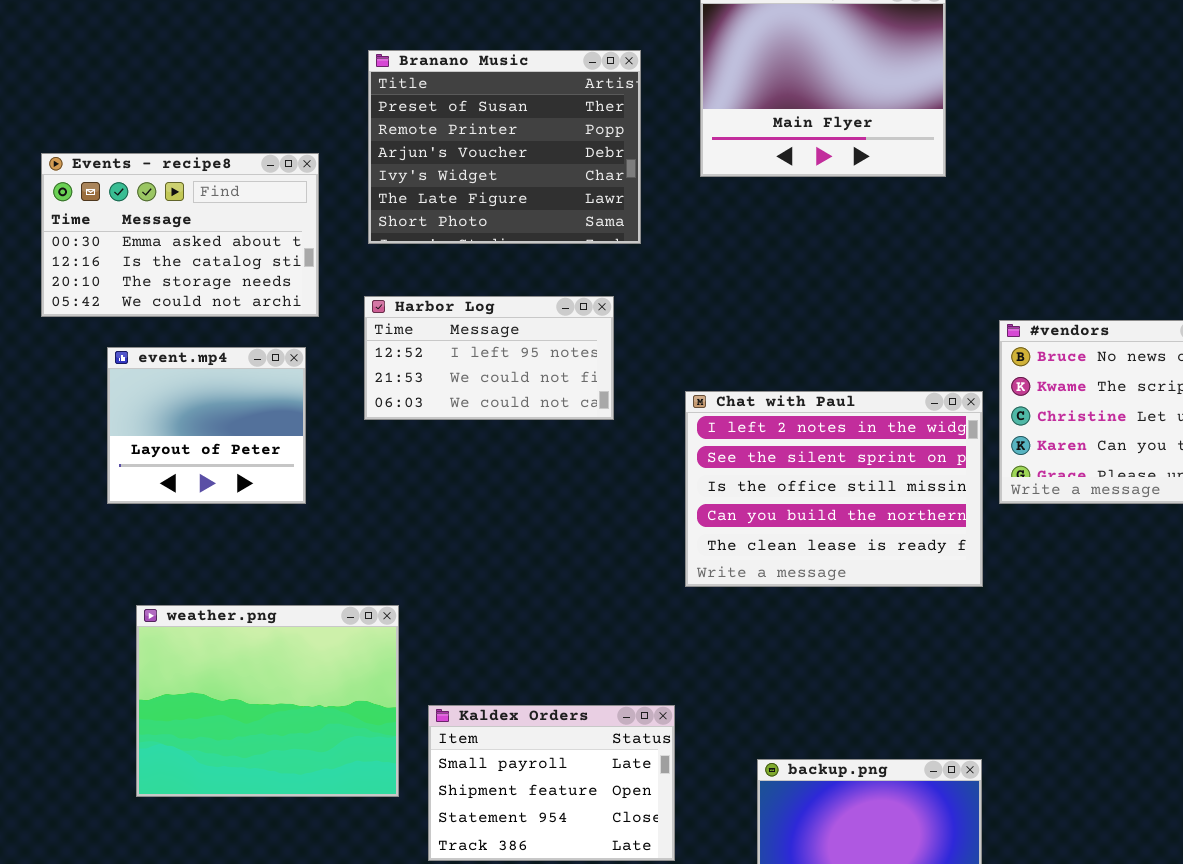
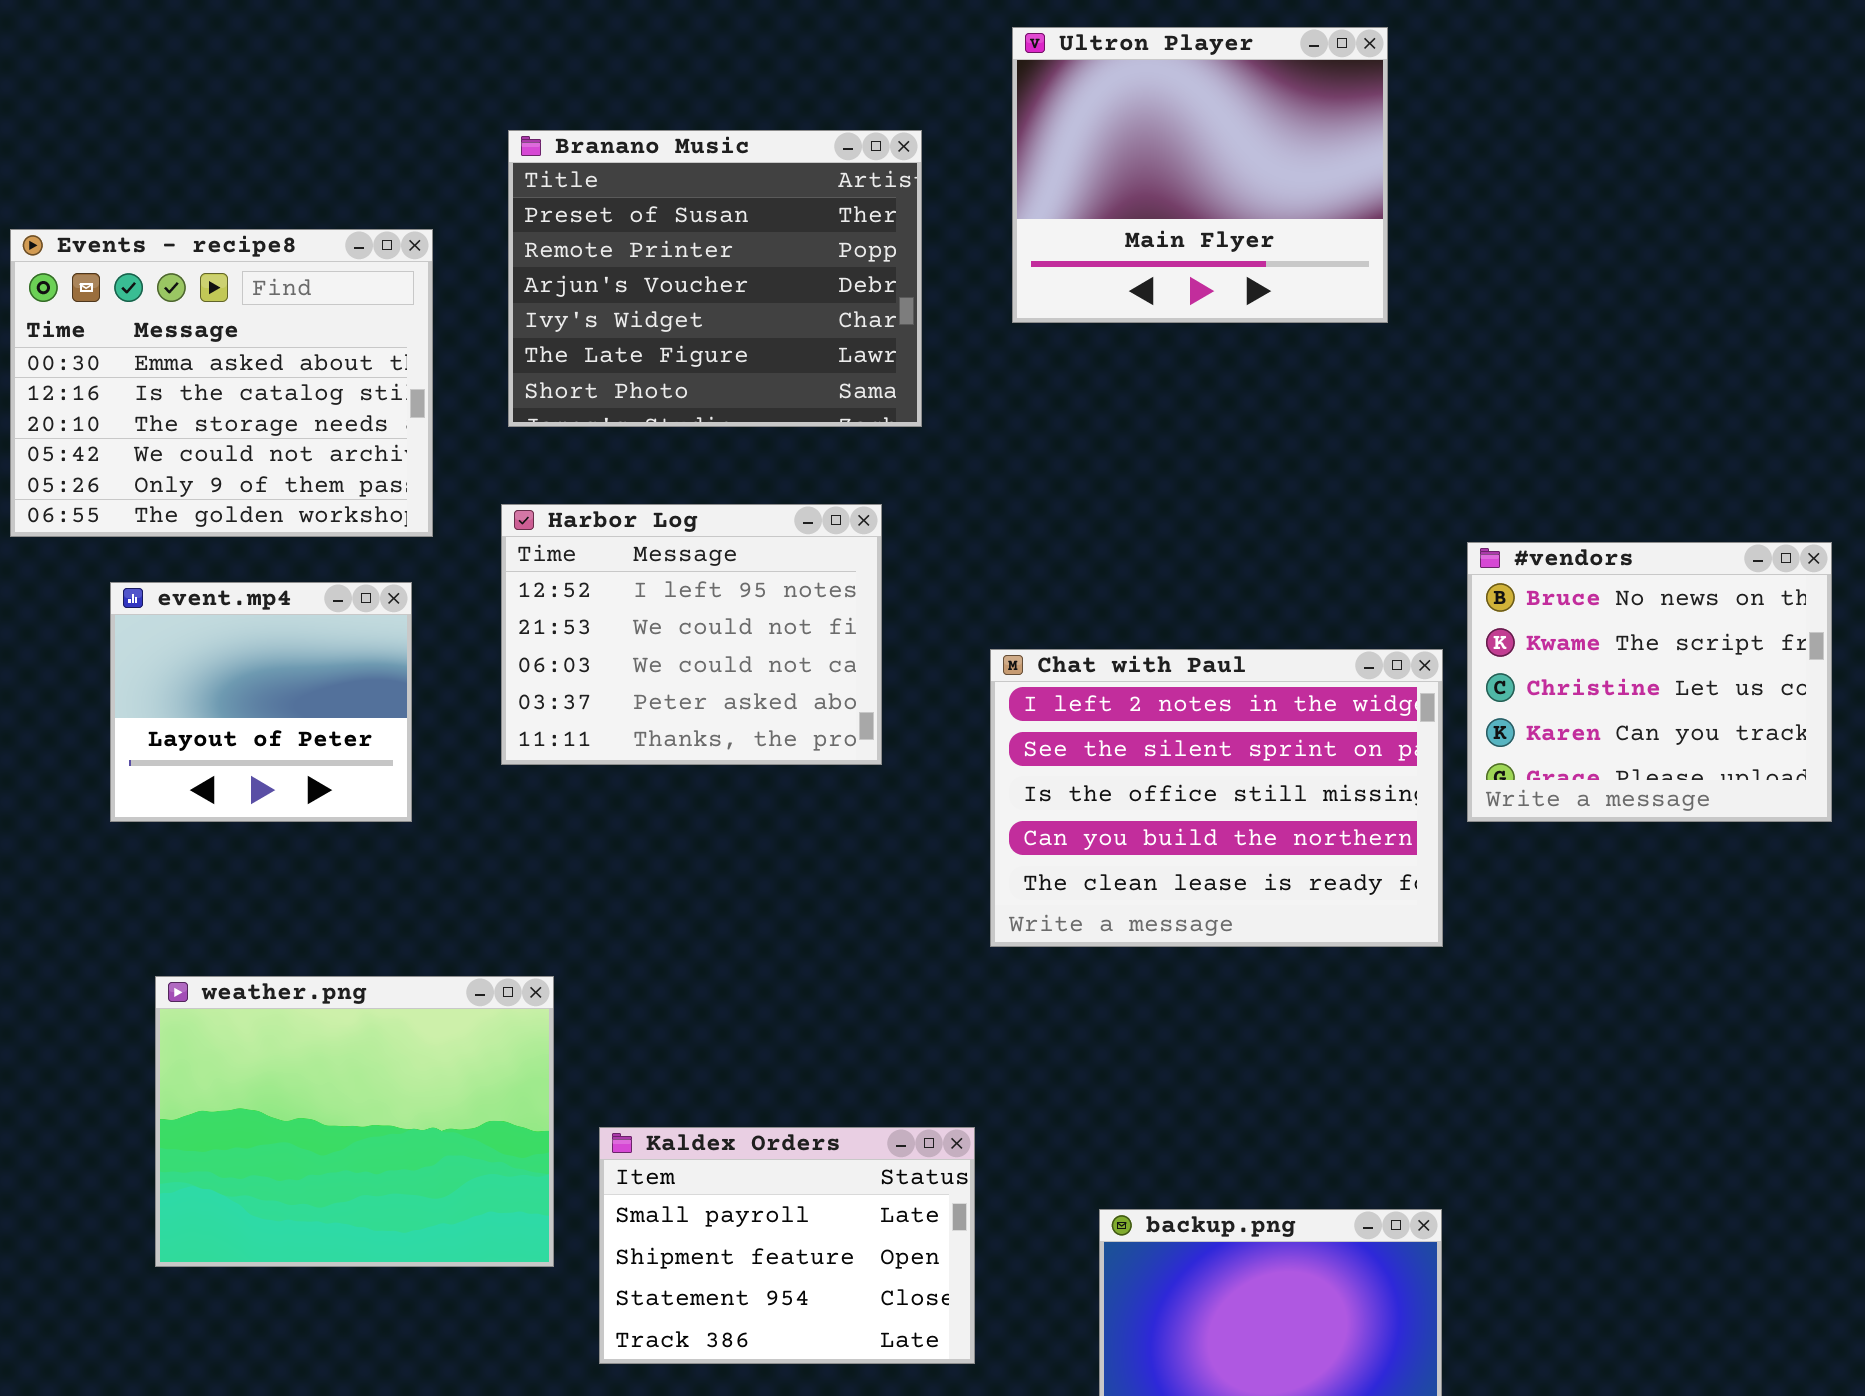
Events - recipe8: [41,153,319,317] -> [10,229,433,537], resized
Harbor Log: [364,296,614,420] -> [501,504,882,765], resized

